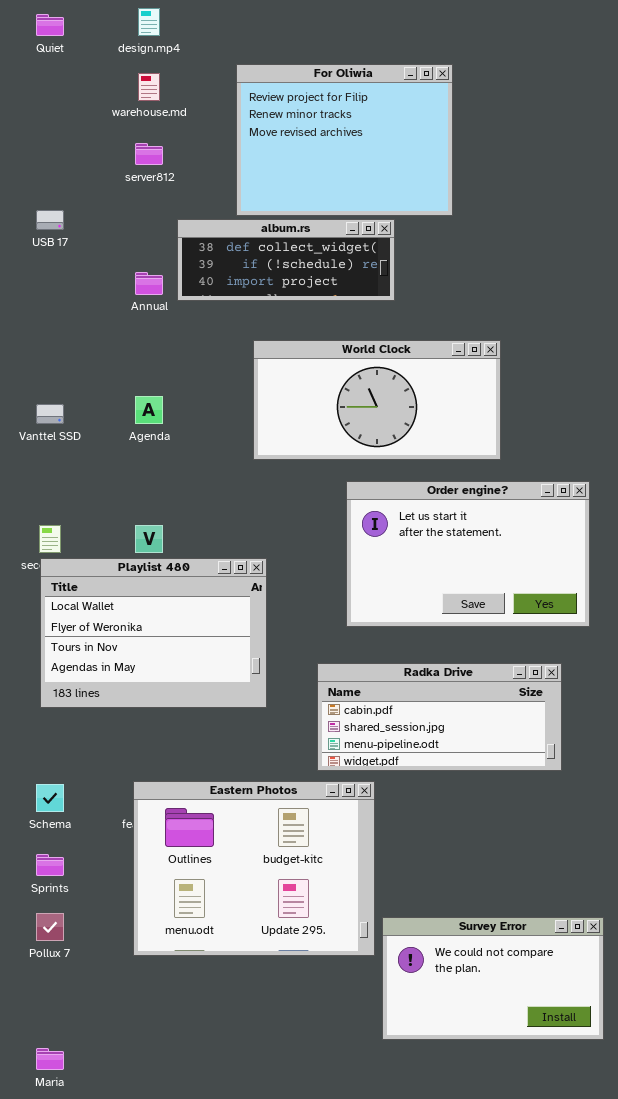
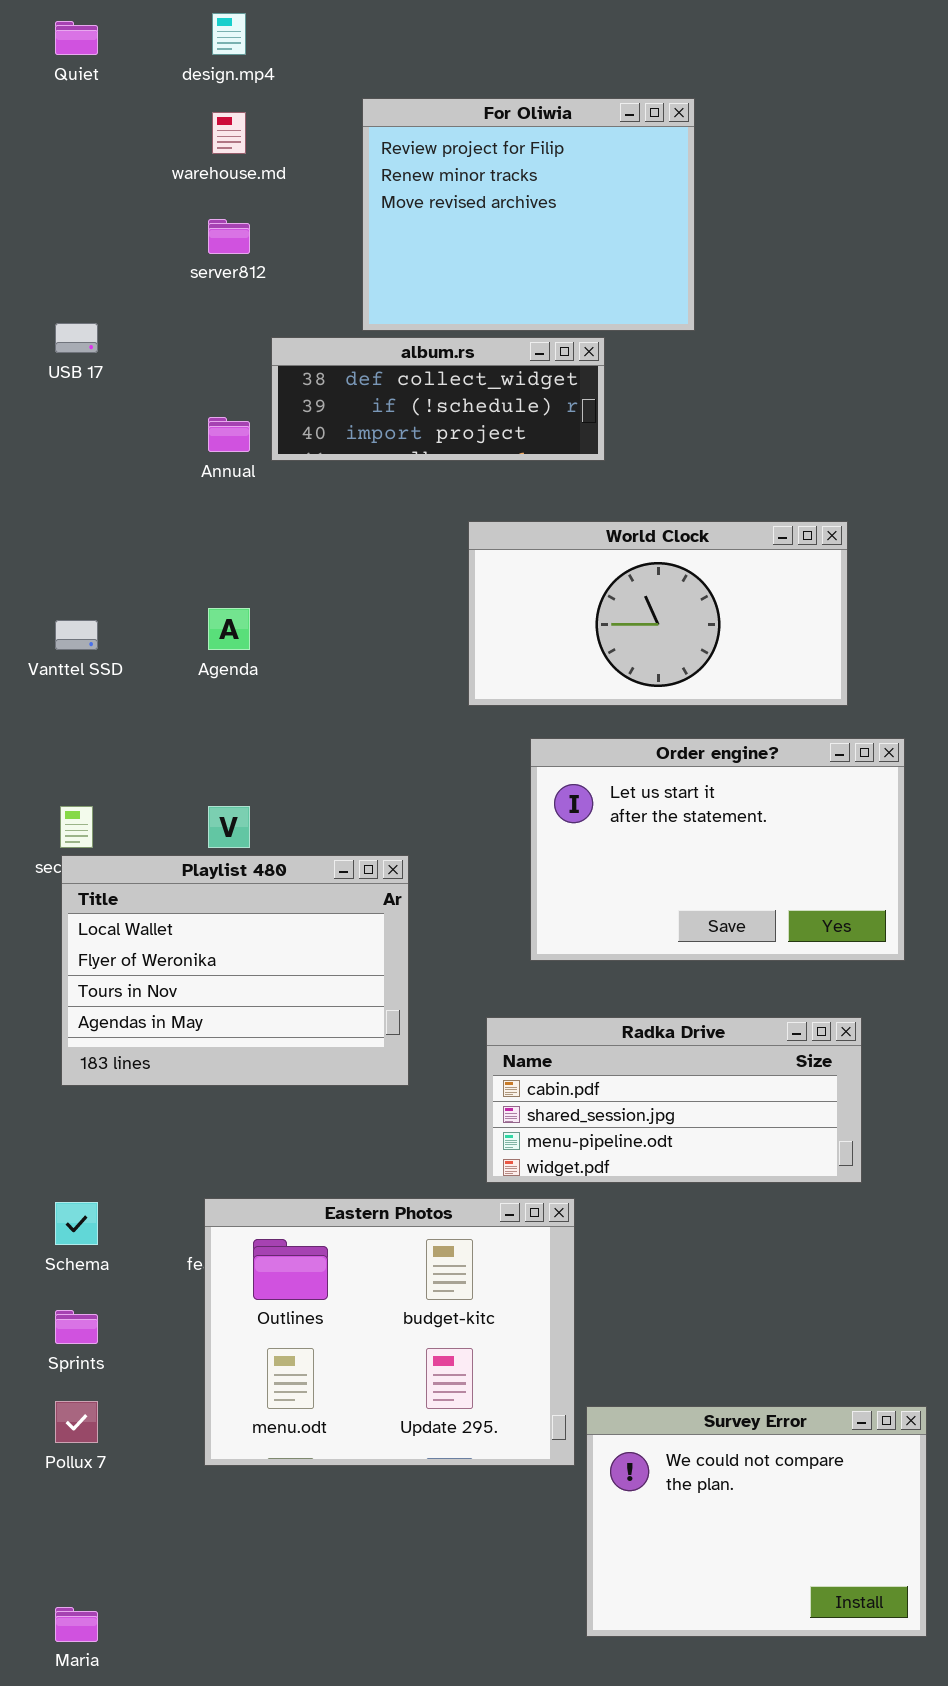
World Clock: [253,340,501,460] -> [468,521,848,706], moved
Survey Error: [382,917,604,1040] -> [586,1406,927,1637], resized

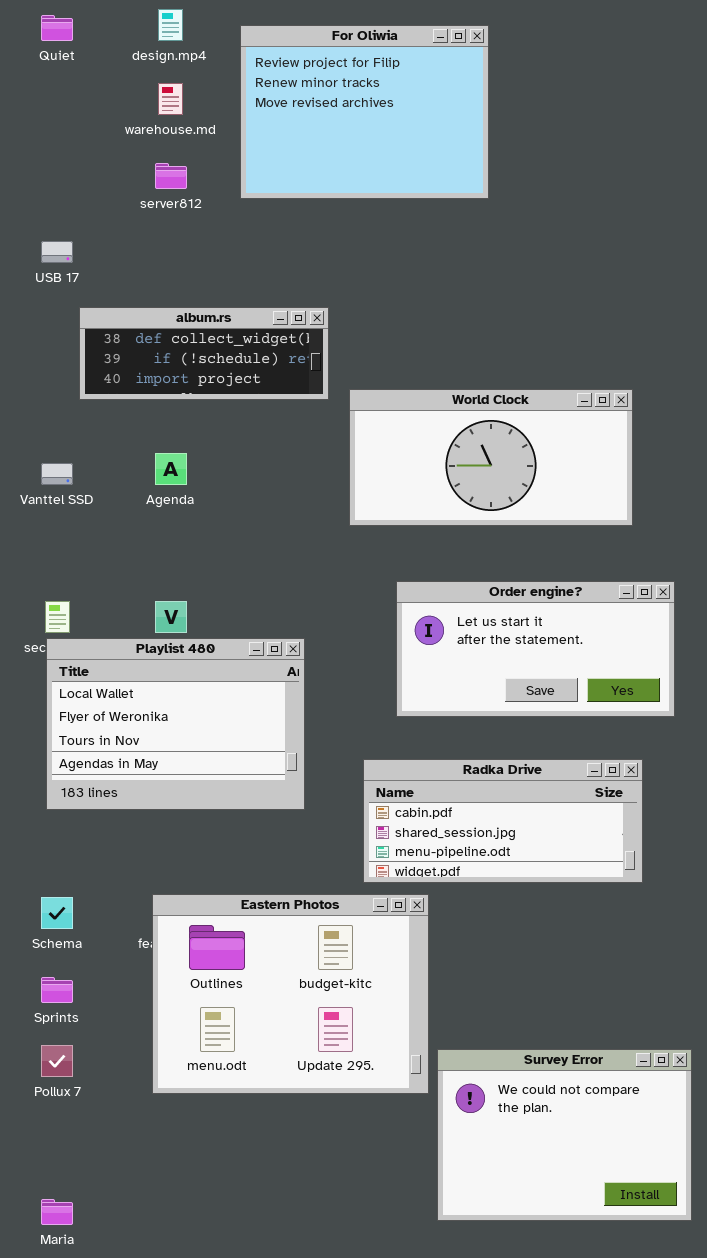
For Oliwia: [362,98,695,331] -> [240,25,489,199], moved
album.rs: [271,337,605,461] -> [79,307,329,400], moved
Order engine?: [530,738,905,961] -> [396,581,675,717], resized

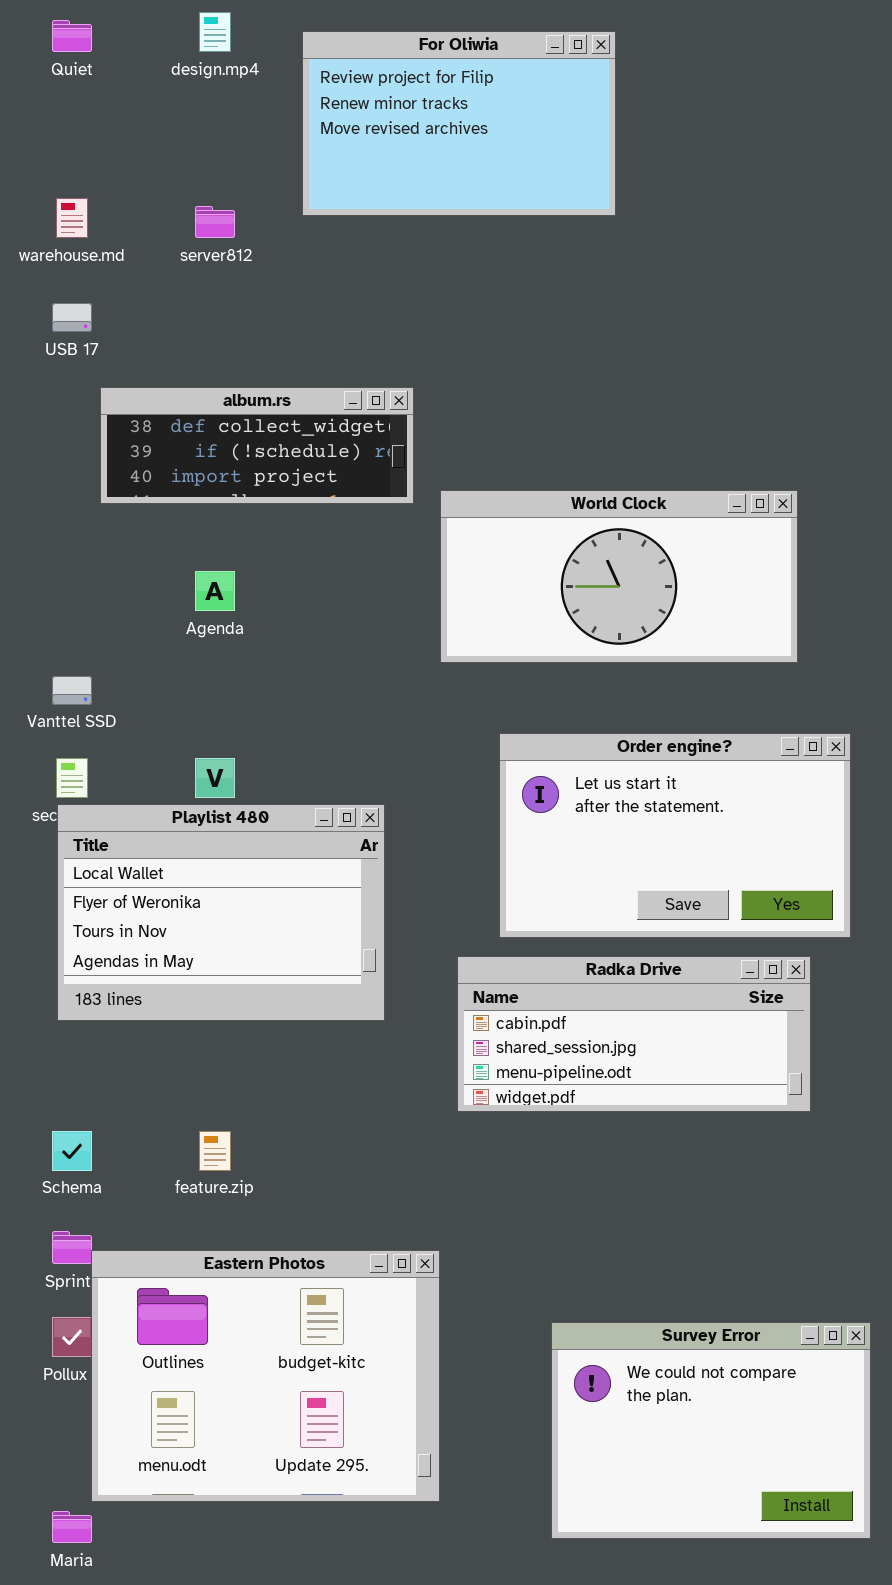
For Oliwia: [240,25,489,199] -> [302,31,616,216], resized
warehouse.md: [158,83,183,115] -> [56,198,88,238], moved
Vanttel SSD: [41,463,73,485] -> [52,676,92,705], moved
Order engine?: [396,581,675,717] -> [499,733,851,938], resized
Eastern Photos: [152,894,429,1094] -> [91,1250,440,1502], moved

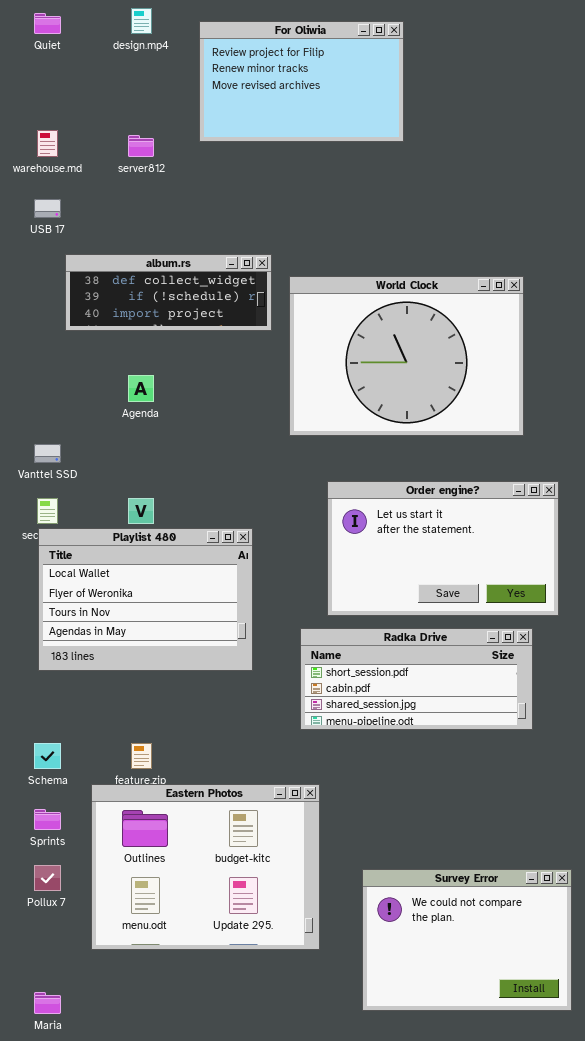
World Clock: [440,490,798,663] -> [289,276,524,436], resized
Radka Drive: [457,956,811,1112] -> [300,628,533,730], scrolled up 1 row
Eastern Photos: [91,1250,440,1502] -> [91,784,320,950], moved

